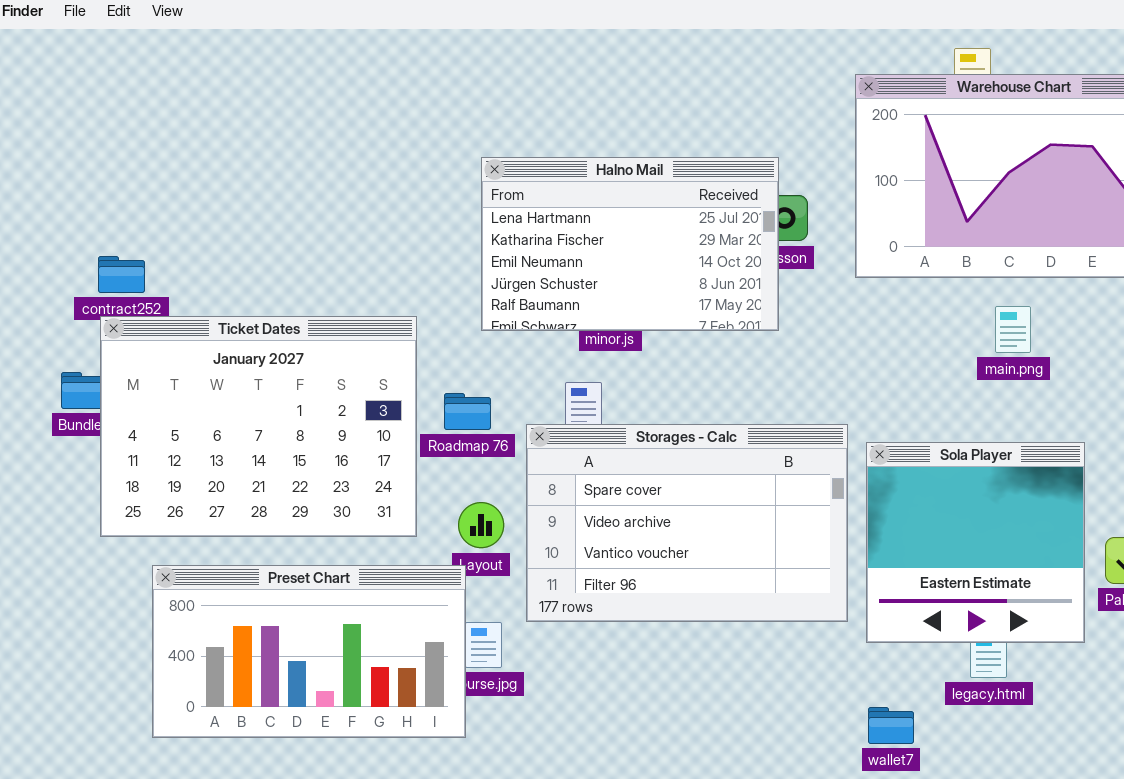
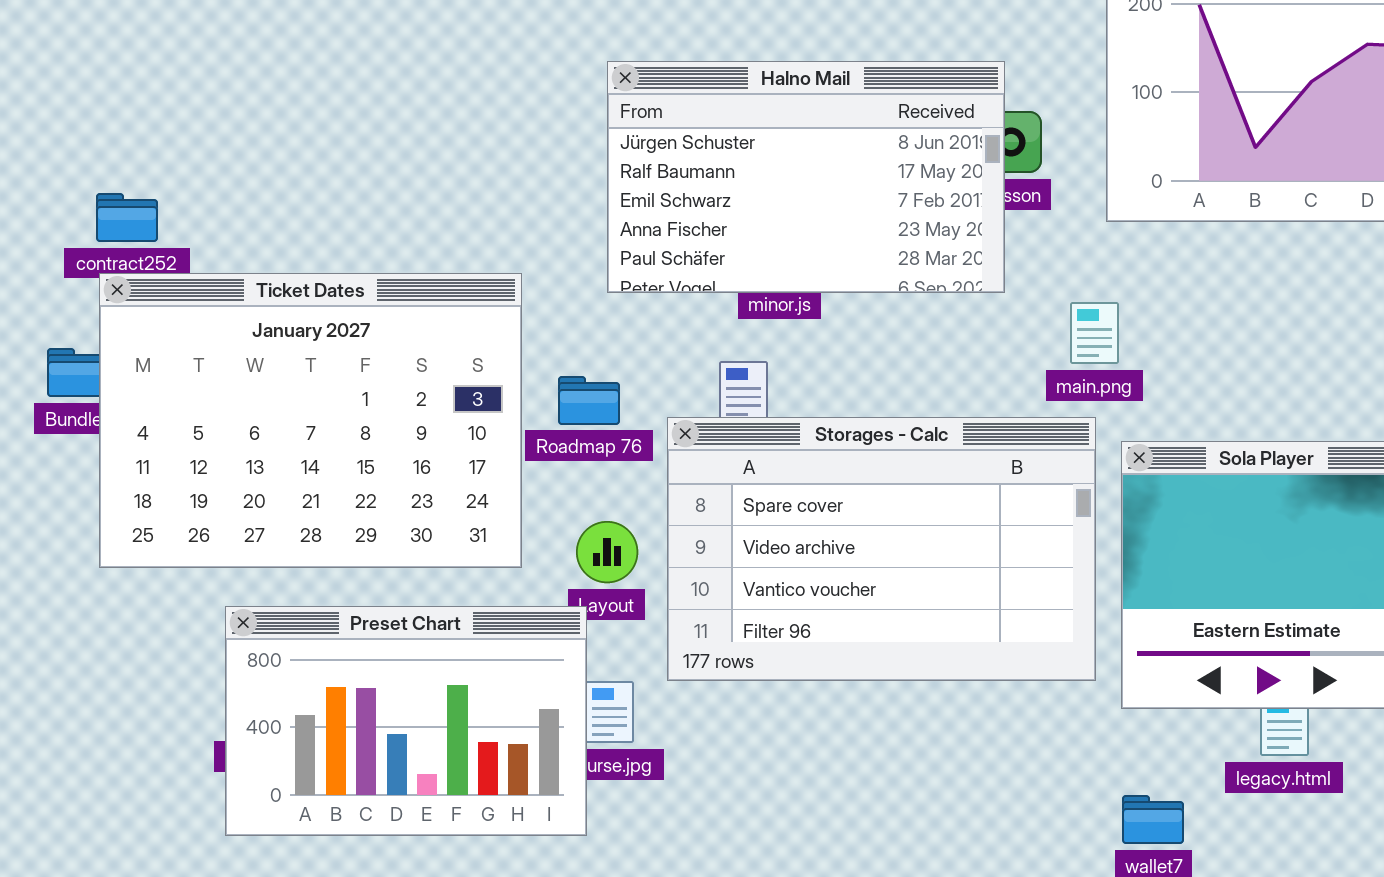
Halno Mail: [481,157,779,331] -> [607,61,1005,293], scrolled down 3 rows
main.png: [995,306,1031,353] -> [1070,302,1119,364], moved
Preset Chart: [152,565,466,738] -> [225,606,587,836], resized

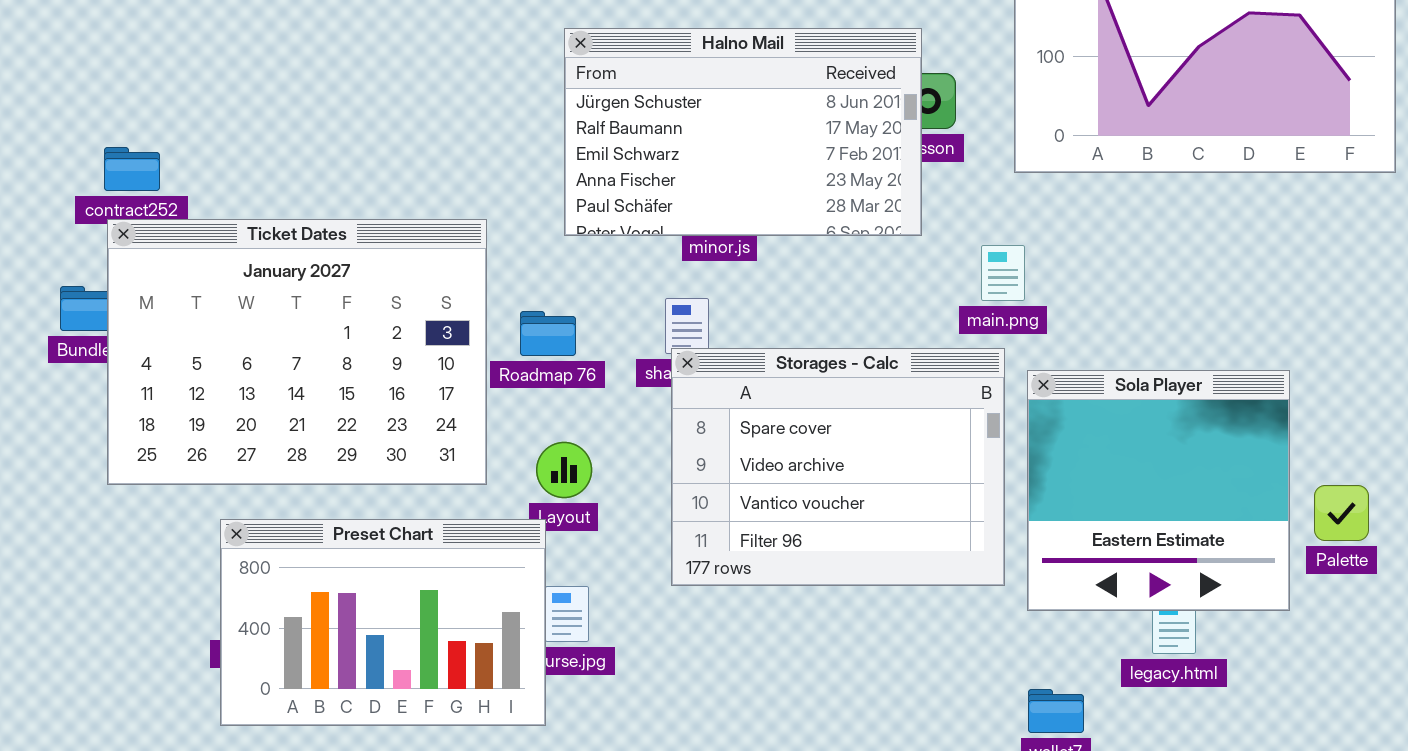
Storages - Calc: [667,417,1096,681] -> [671,348,1005,586], resized

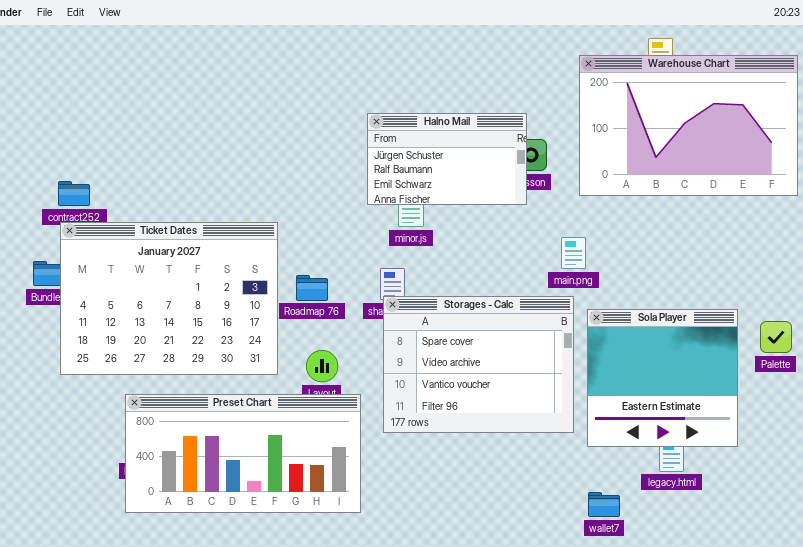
Halno Mail: [564,28,922,236] -> [367,113,527,205], resized
Palette: [1314,485,1369,541] -> [760,321,792,353], moved
Preset Chart: [220,519,546,726] -> [125,394,361,513], resized

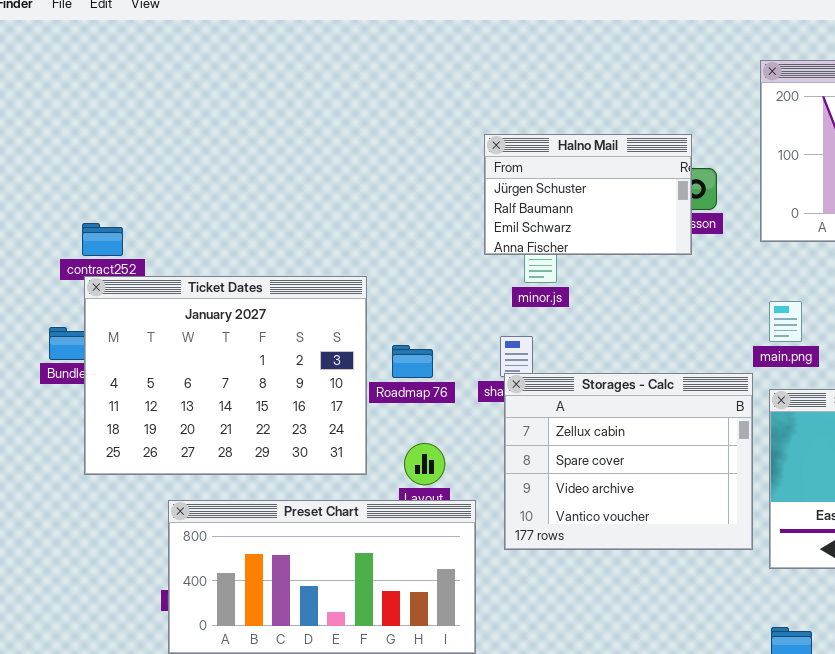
main.png: [561,237,586,269] -> [769,301,802,342], moved
Storages - Calc: [383,296,574,433] -> [504,373,753,550], scrolled up 1 row

